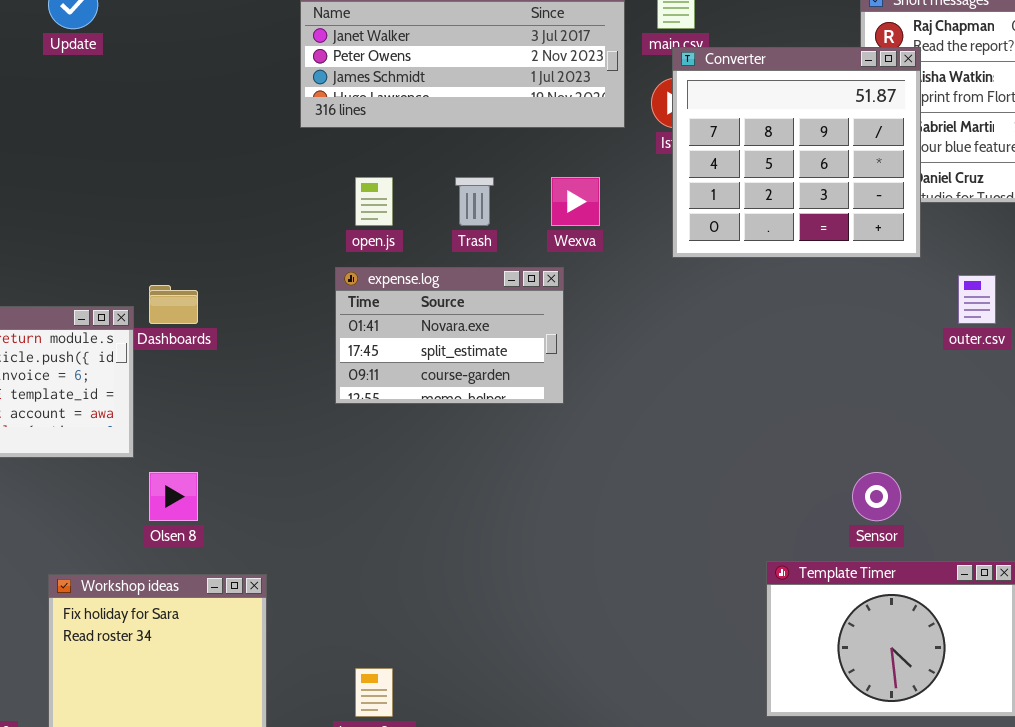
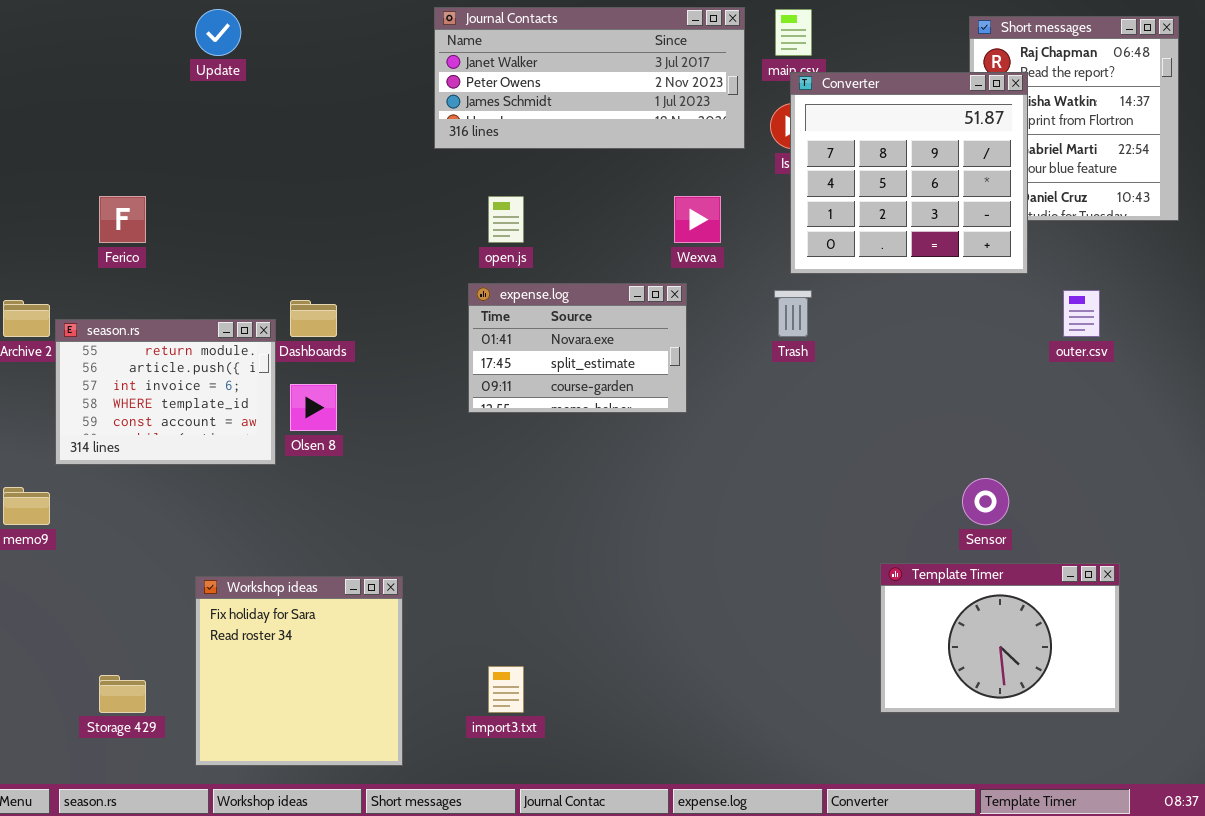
Trash: [455,177,494,226] -> [774,290,812,337], moved
Olsen 8: [149,472,198,521] -> [290,384,337,431], moved

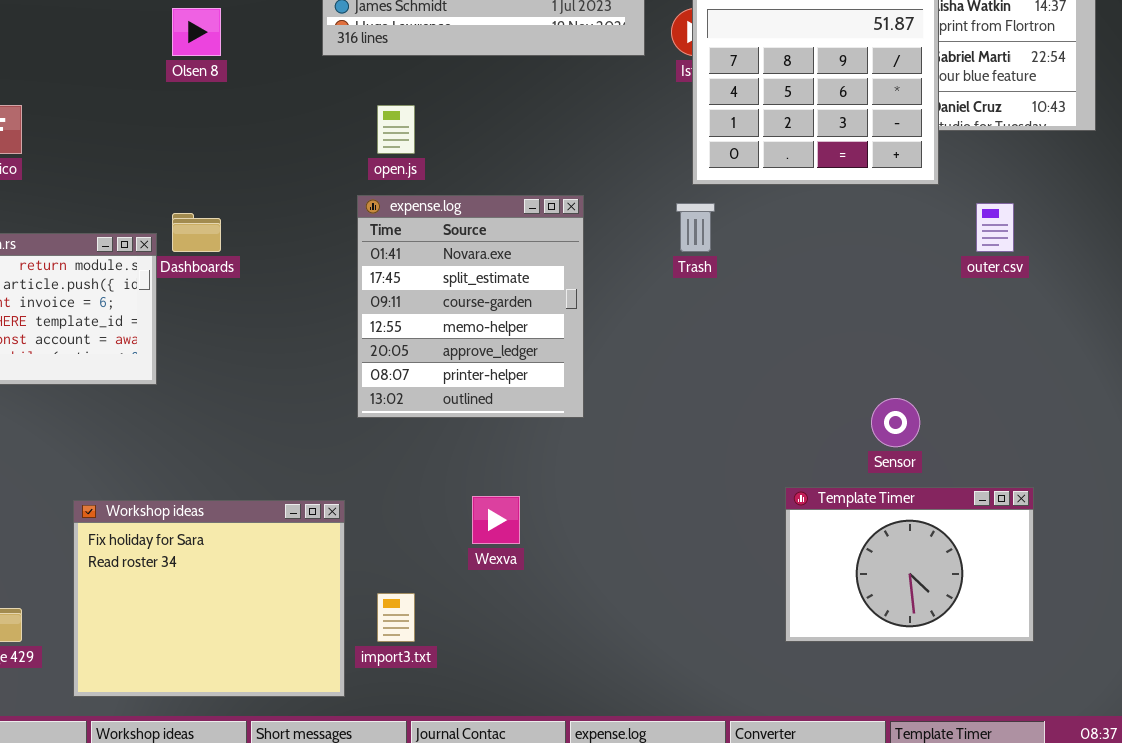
Wexva: [674,196,721,243] -> [472,496,520,544], moved
expense.log: [468,283,687,413] -> [357,195,584,418], resized
Olsen 8: [290,384,337,431] -> [172,8,221,56], moved
Workshop ideas: [195,576,403,766] -> [73,500,345,697], resized

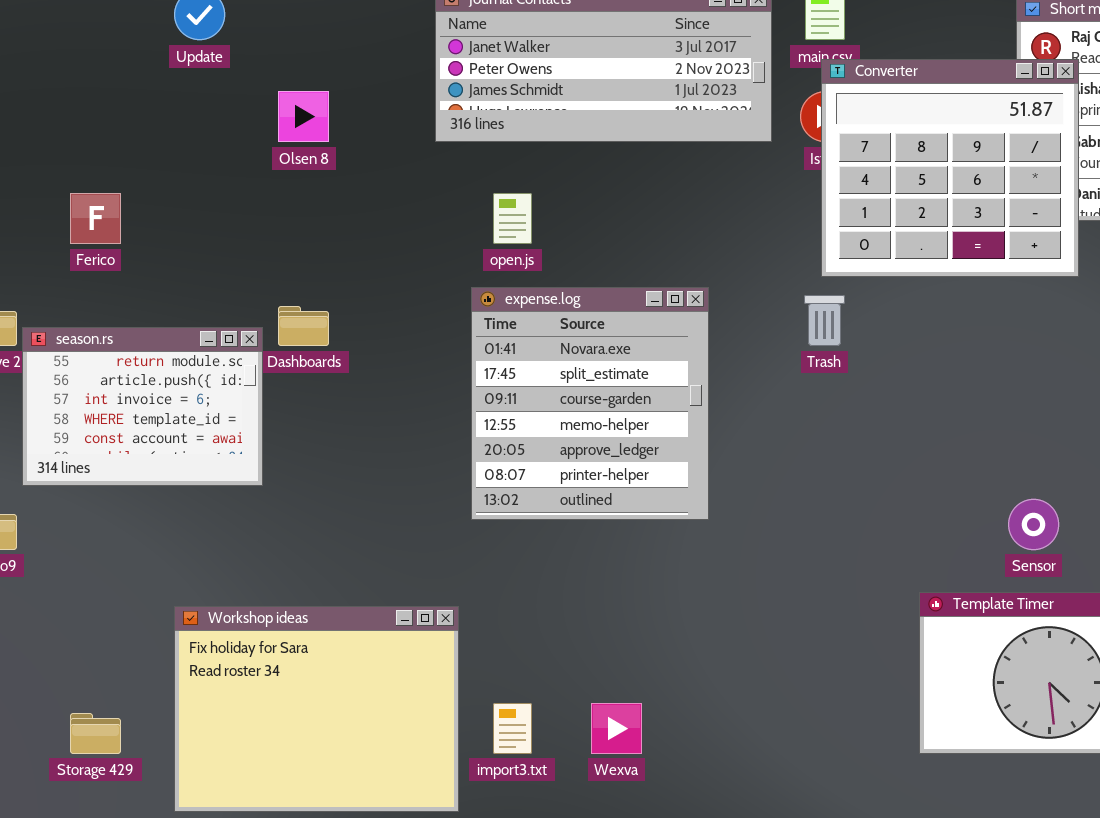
Wexva: [472,496,520,544] -> [591,703,642,754], moved

